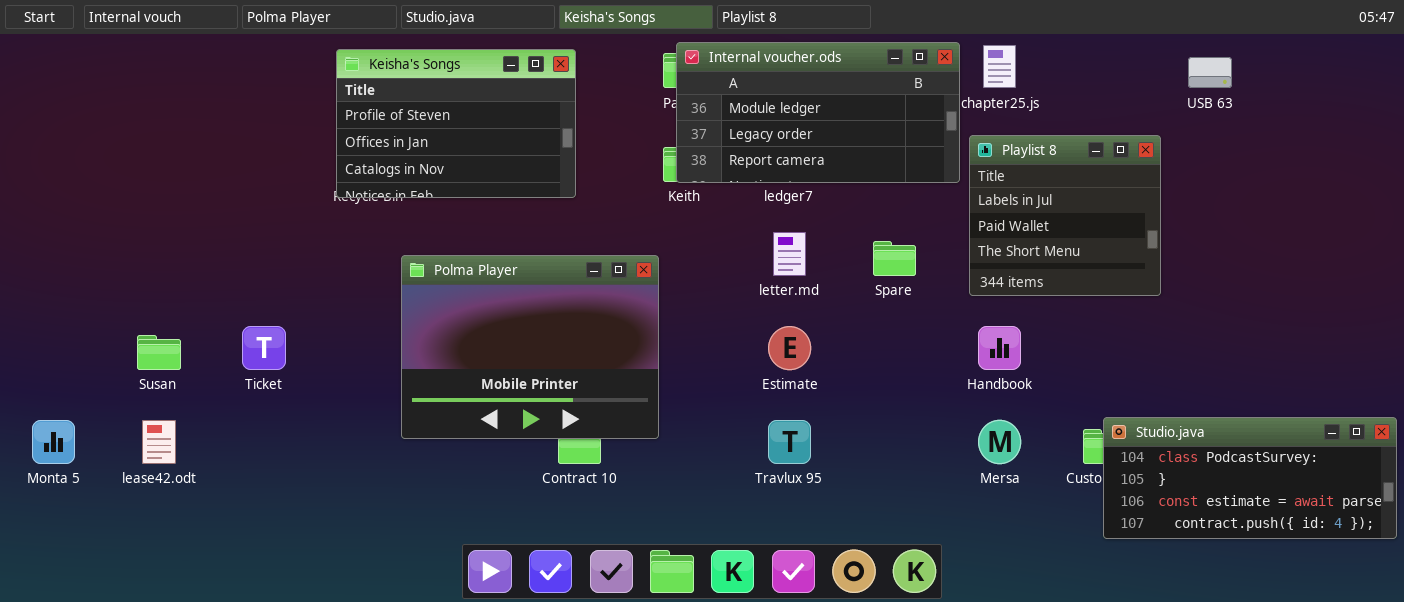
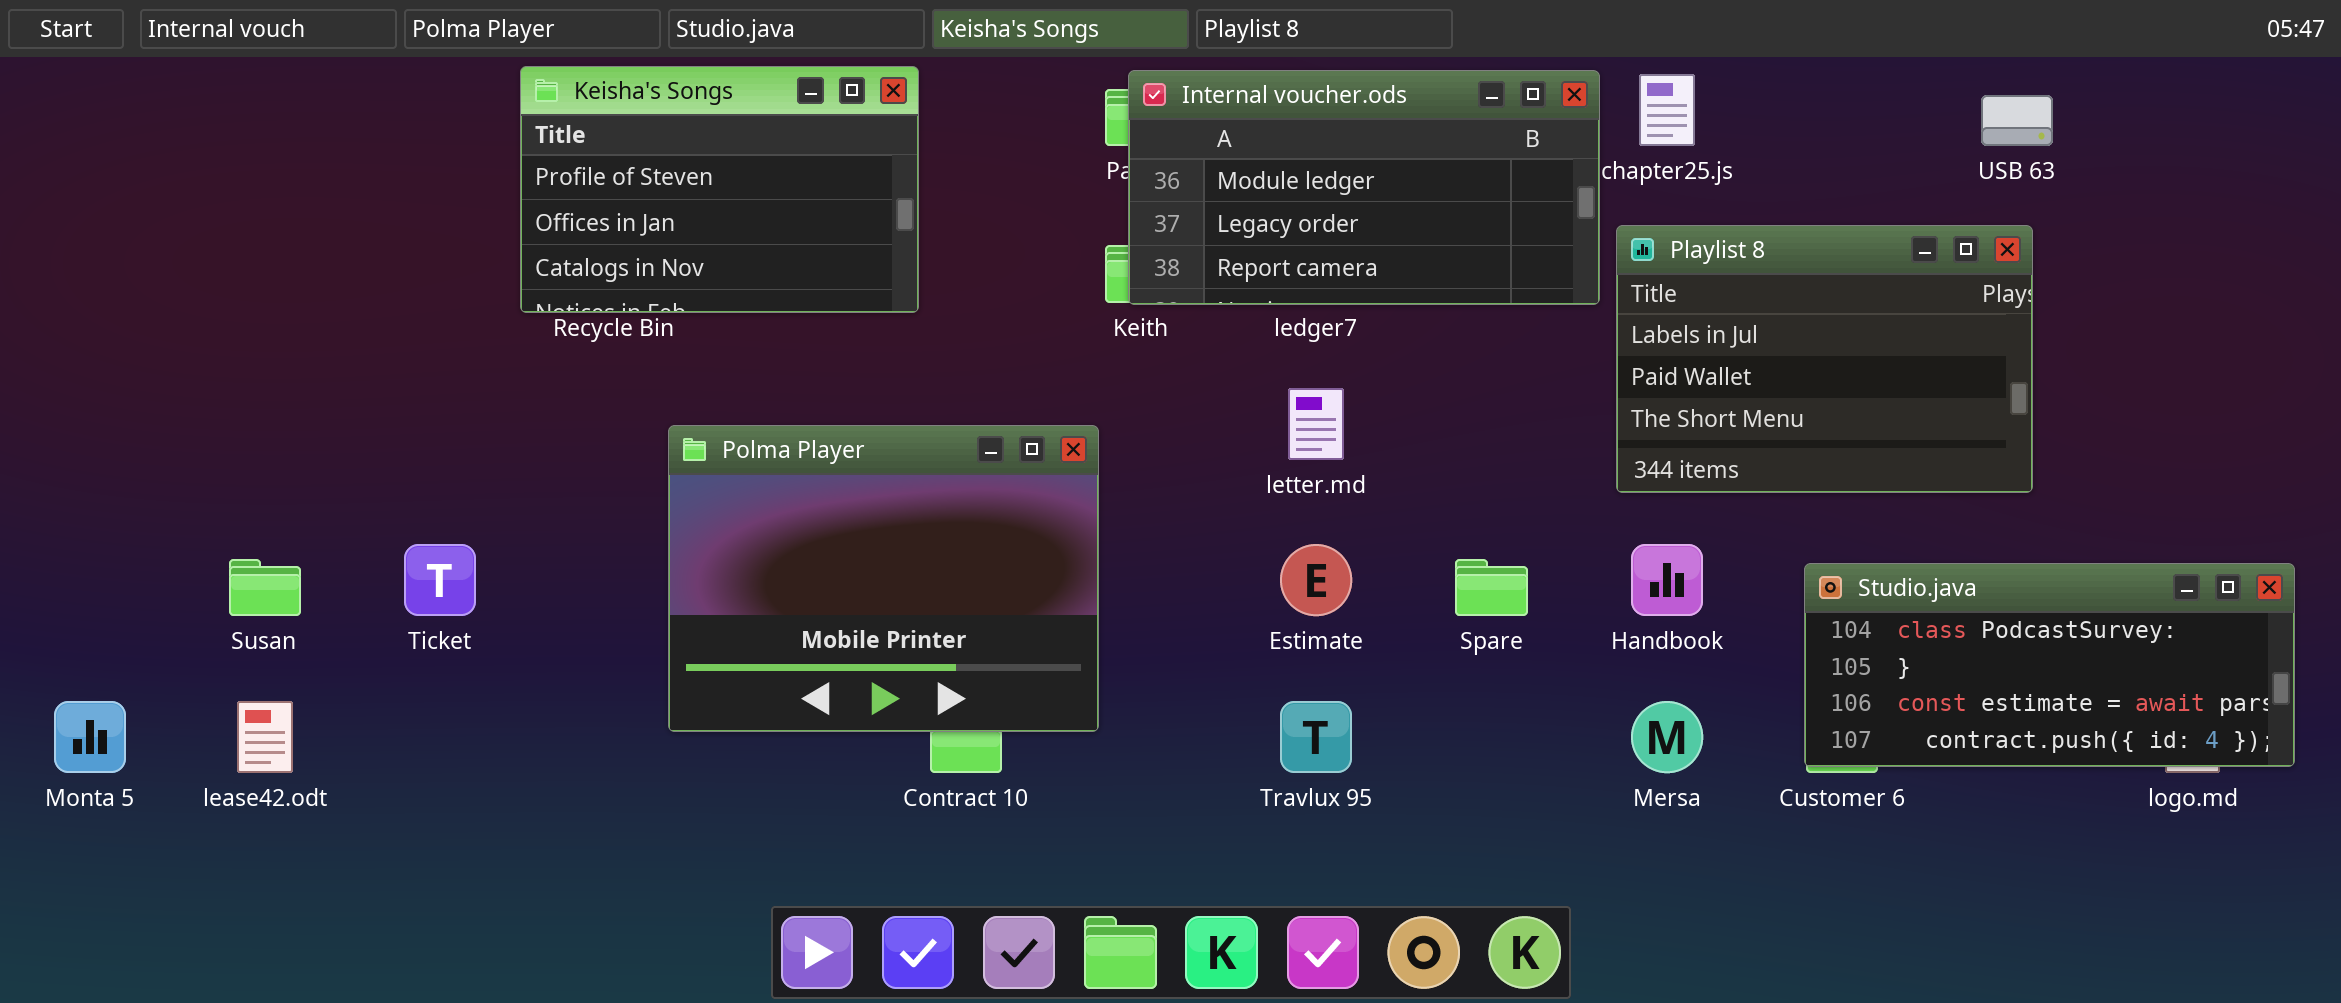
Keisha's Songs: [336,49,576,198] -> [520,66,919,313], moved
Playlist 8: [969,135,1161,296] -> [1616,225,2033,493], resized
Spare: [873,241,916,276] -> [1455,559,1528,616], moved
Studio.java: [1103,417,1397,539] -> [1804,563,2295,767], moved

